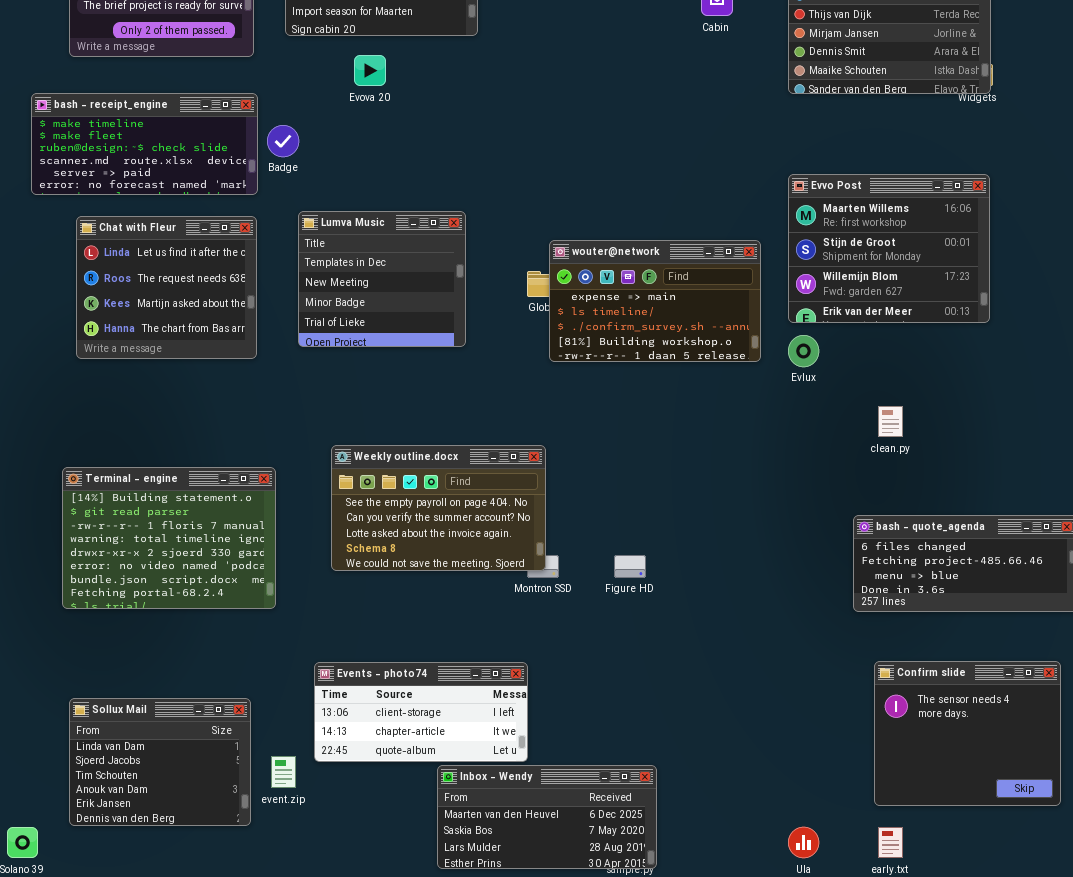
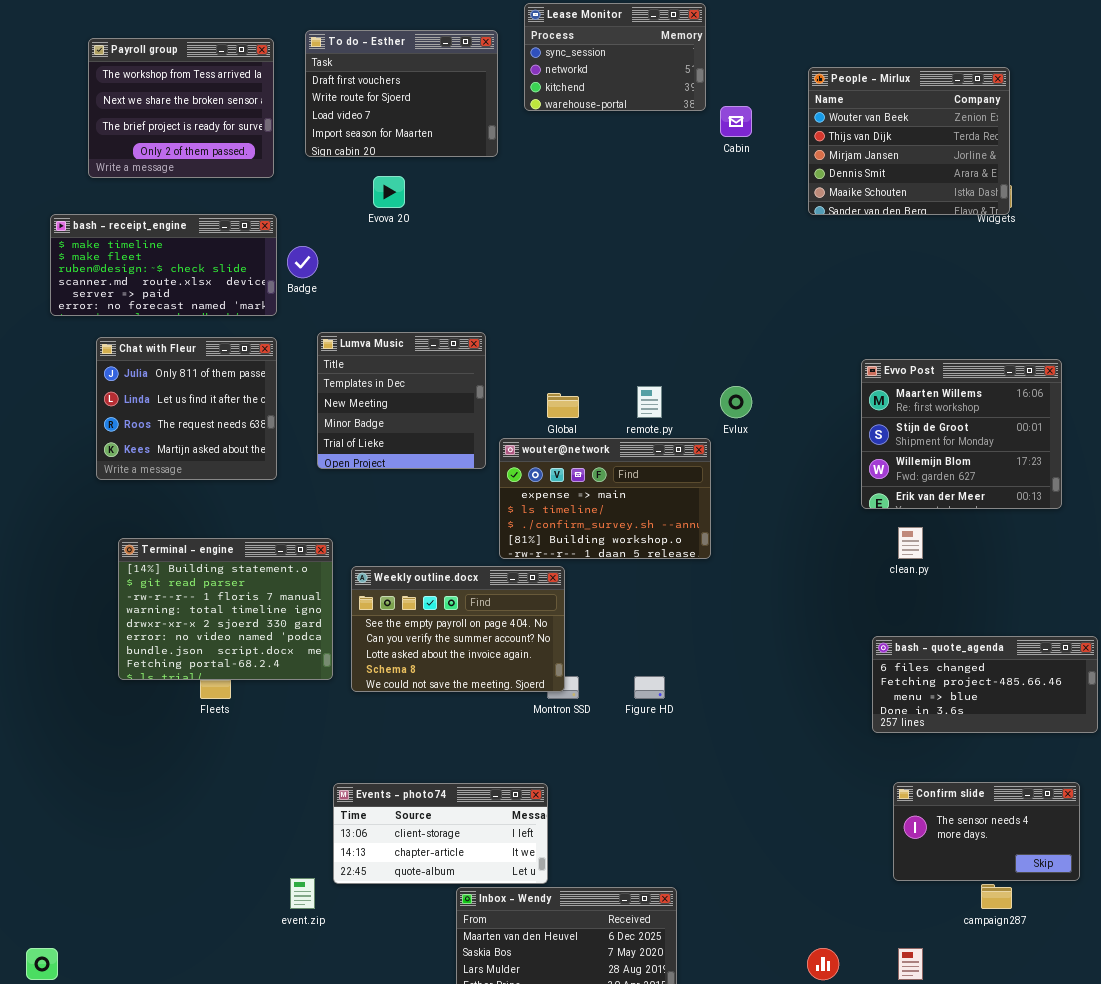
Evvo Post: [788,174,990,323] -> [861,359,1062,509], moved
Chat with Fleur: [76,216,257,359] -> [96,337,277,480], scrolled up 1 row
wouter@network: [549,240,761,362] -> [499,438,711,559], moved
Evlux: [788,335,819,367] -> [720,386,752,418], moved
Terminal - engine: [62,467,276,609] -> [118,538,333,680], moved
Confirm slide: [874,661,1061,806] -> [893,782,1080,881], resized
Sollux Mail: [69,698,251,826] -> none, closed

